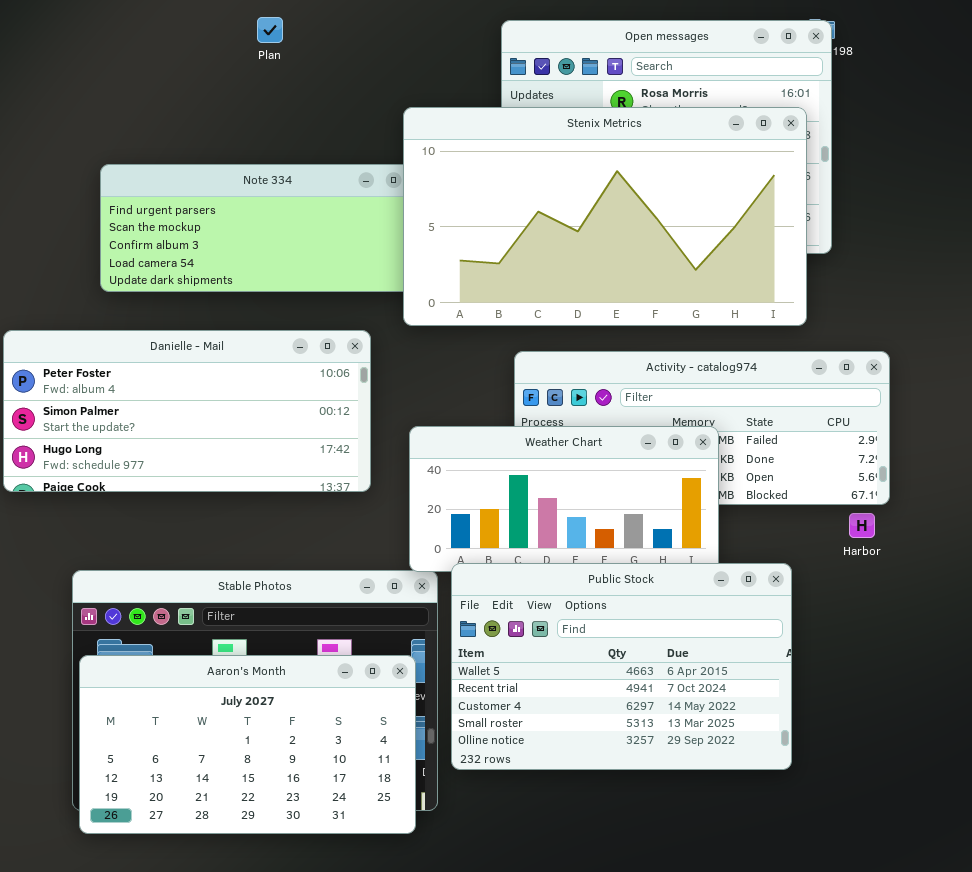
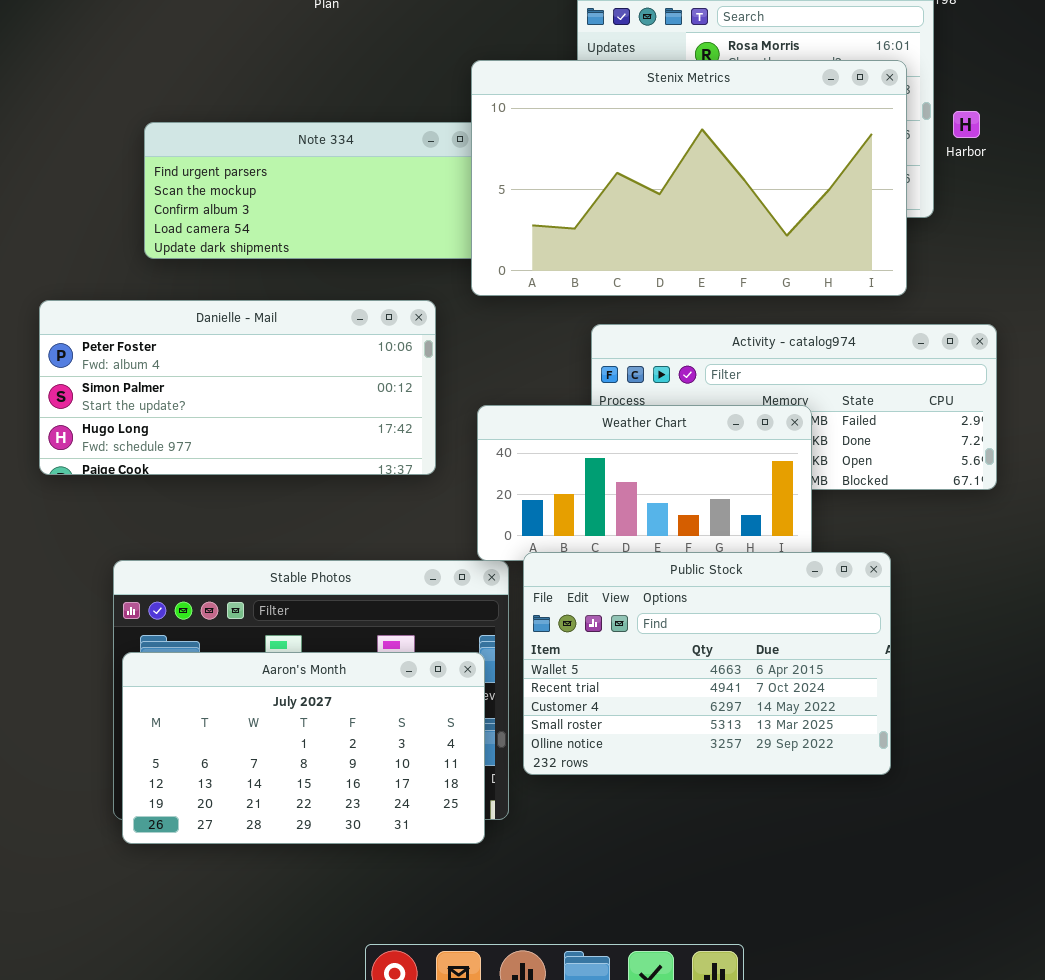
Harbor: [849,513,875,538] -> [953,111,980,138], moved

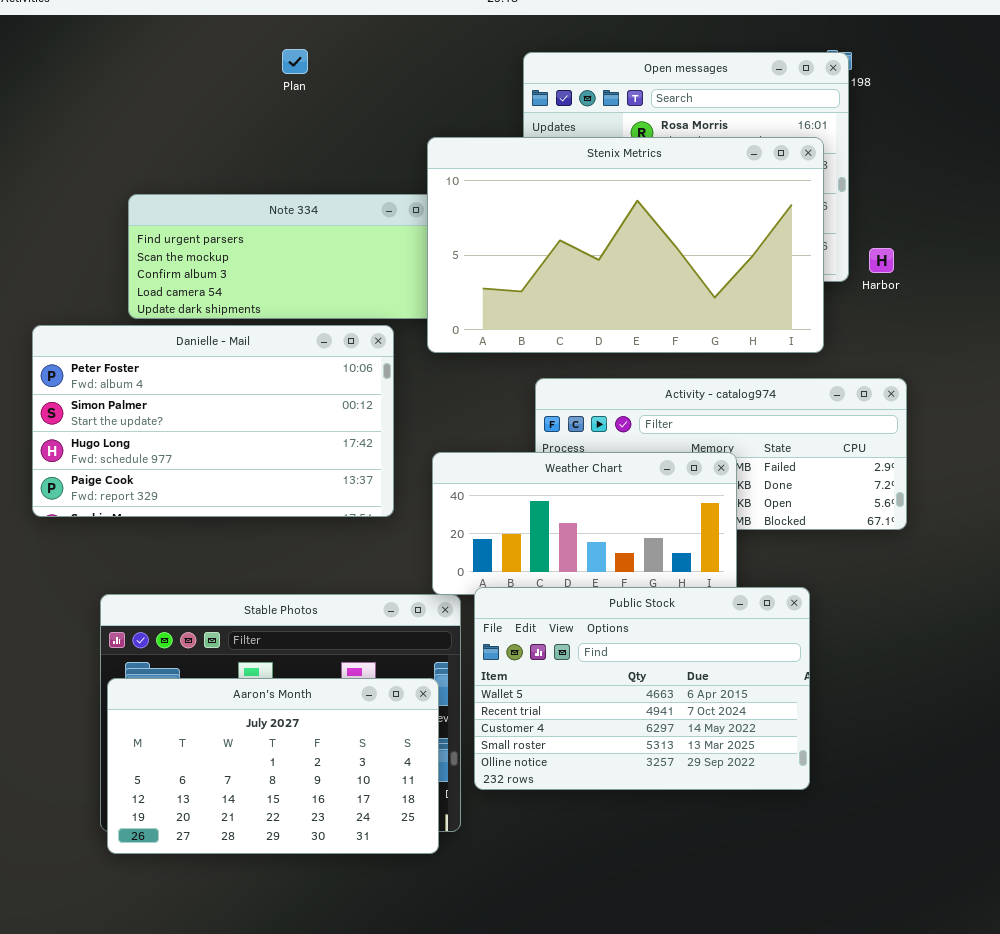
Harbor: [953,111,980,138] -> [869,248,894,273], moved
Danielle - Mail: [39,300,436,475] -> [32,325,394,517], resized

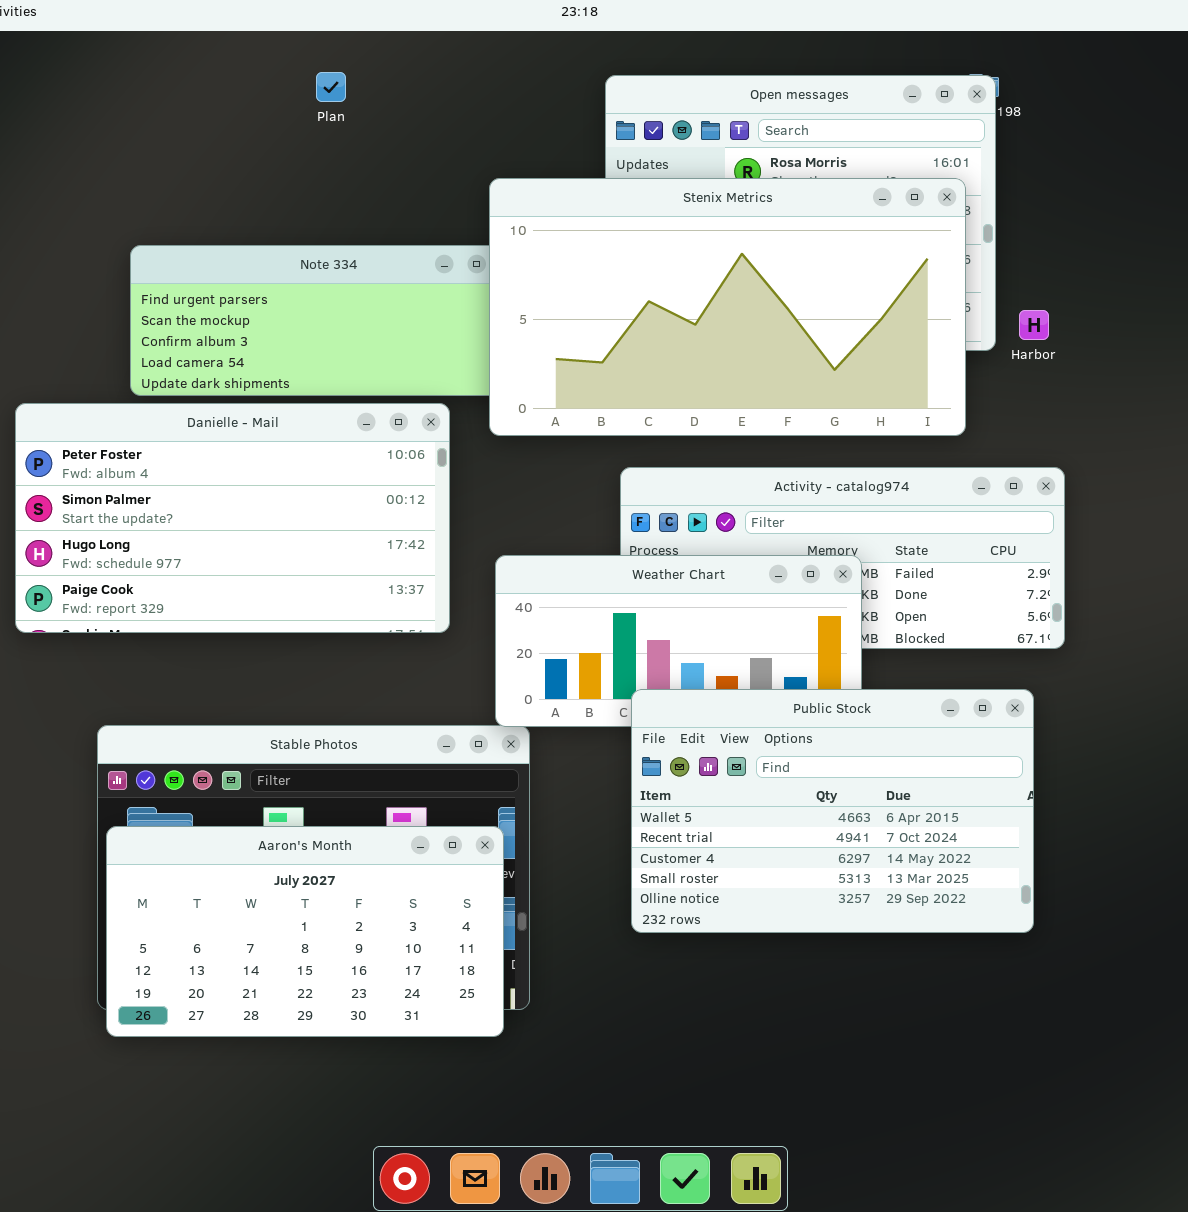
Public Stock: [474,587,810,790] -> [631,689,1034,933], moved

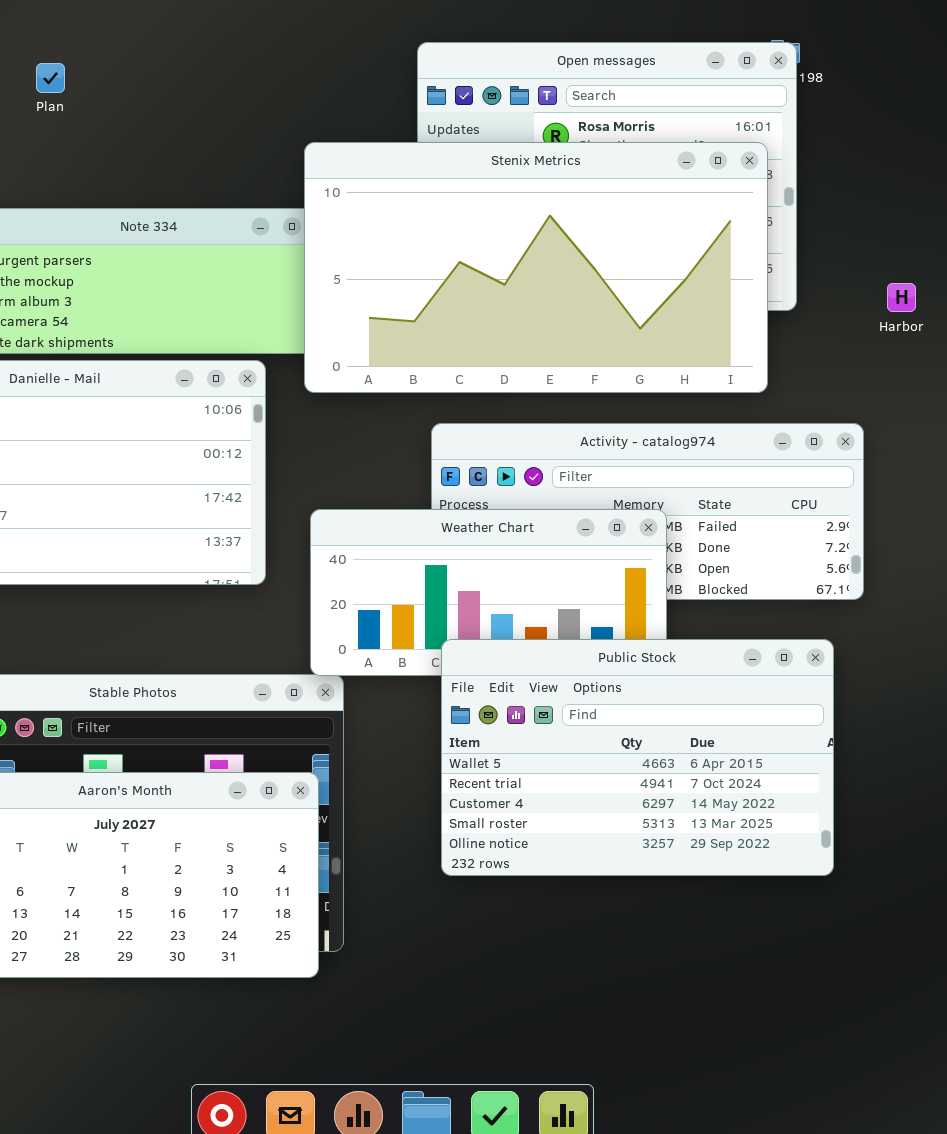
Plan: [316,72,346,102] -> [36,63,65,93], moved
Harbor: [1019,310,1049,340] -> [887,283,916,312], moved

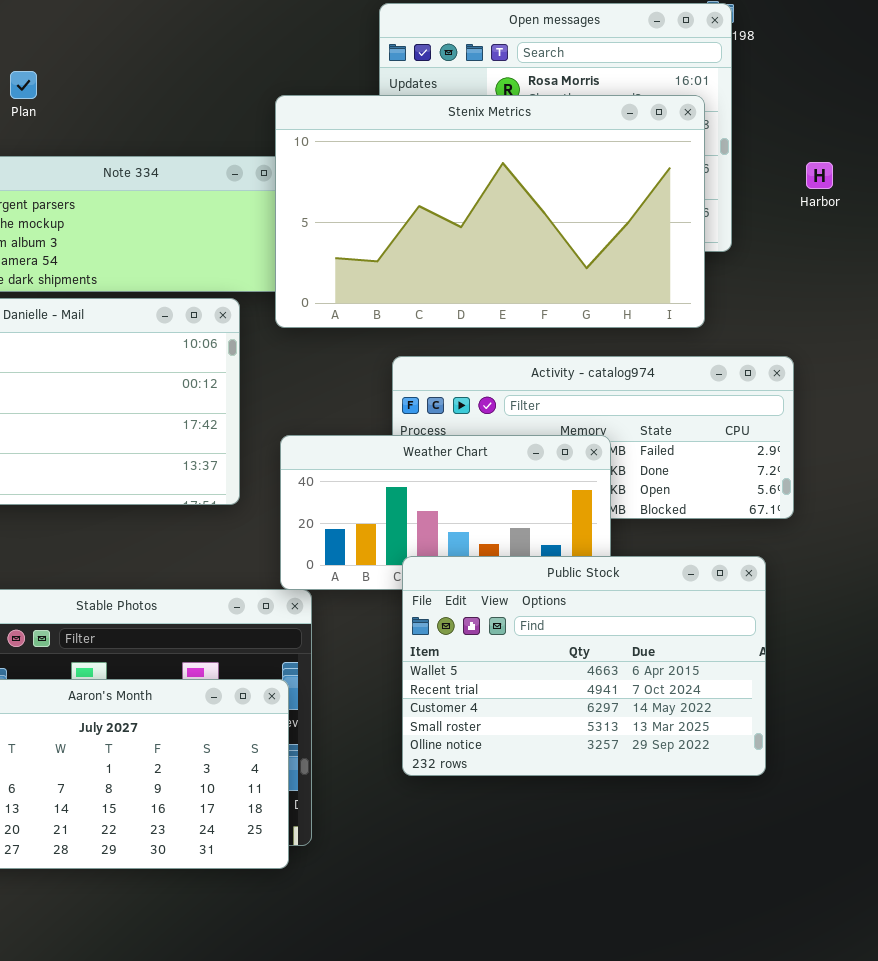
Plan: [36,63,65,93] -> [10,71,37,99], moved
Harbor: [887,283,916,312] -> [806,162,833,189], moved

